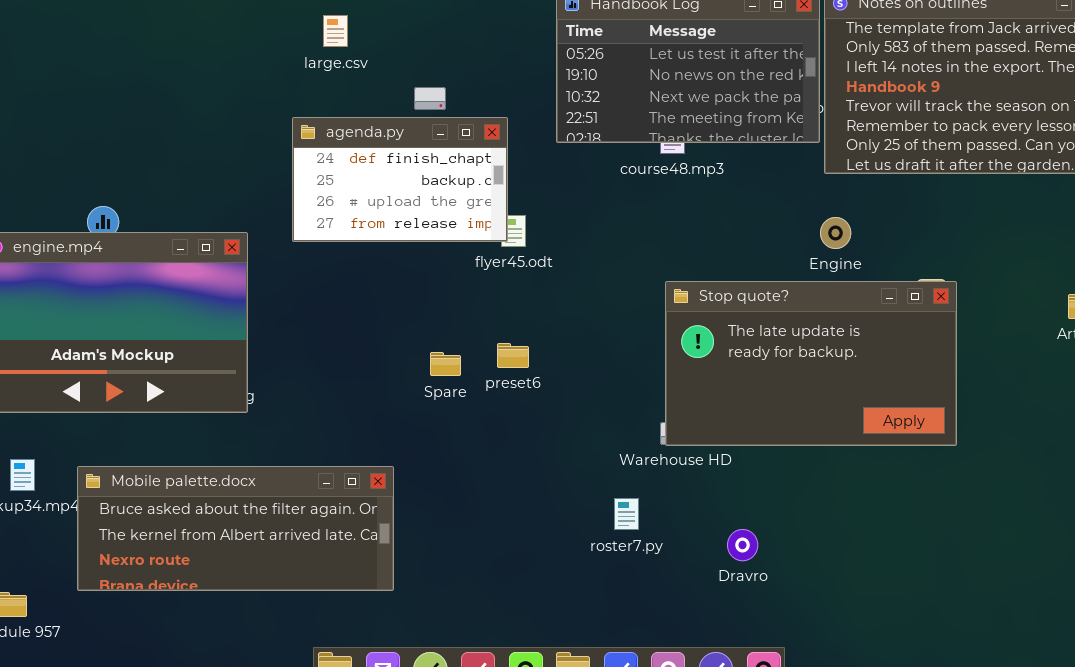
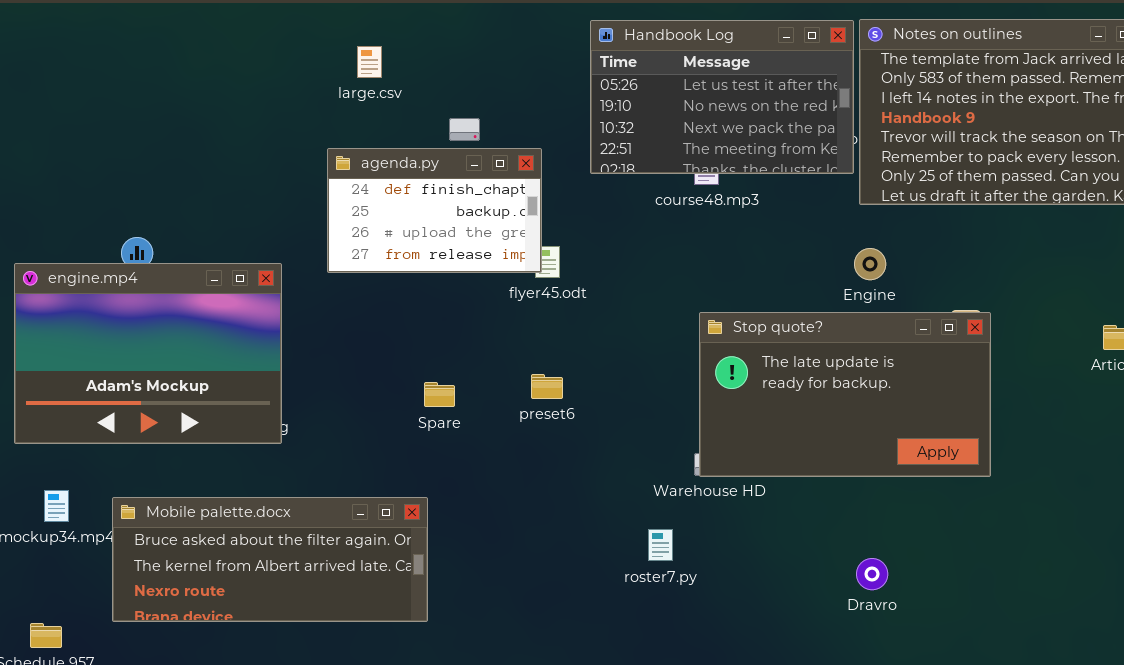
Spare: [430,352,461,376] -> [424,382,455,407], moved
Dravro: [727,529,758,561] -> [856,558,888,590], moved

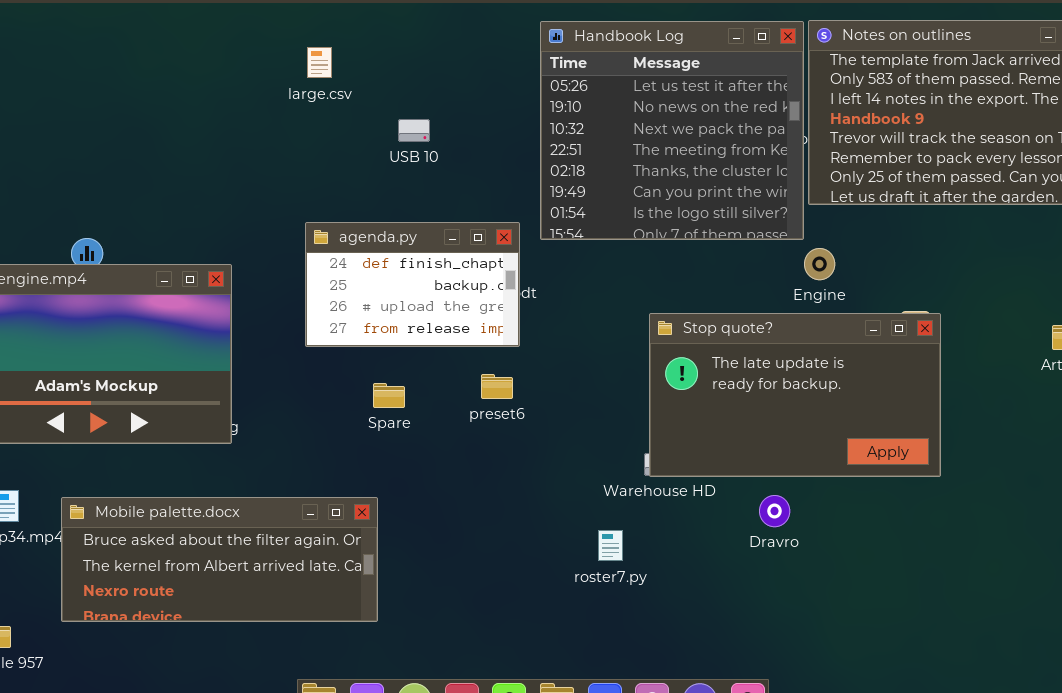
Handbook Log: [590,20,854,174] -> [540,21,804,240], resized
agenda.py: [327,148,542,273] -> [305,222,520,347], moved
Dravro: [856,558,888,590] -> [759,495,790,527], moved

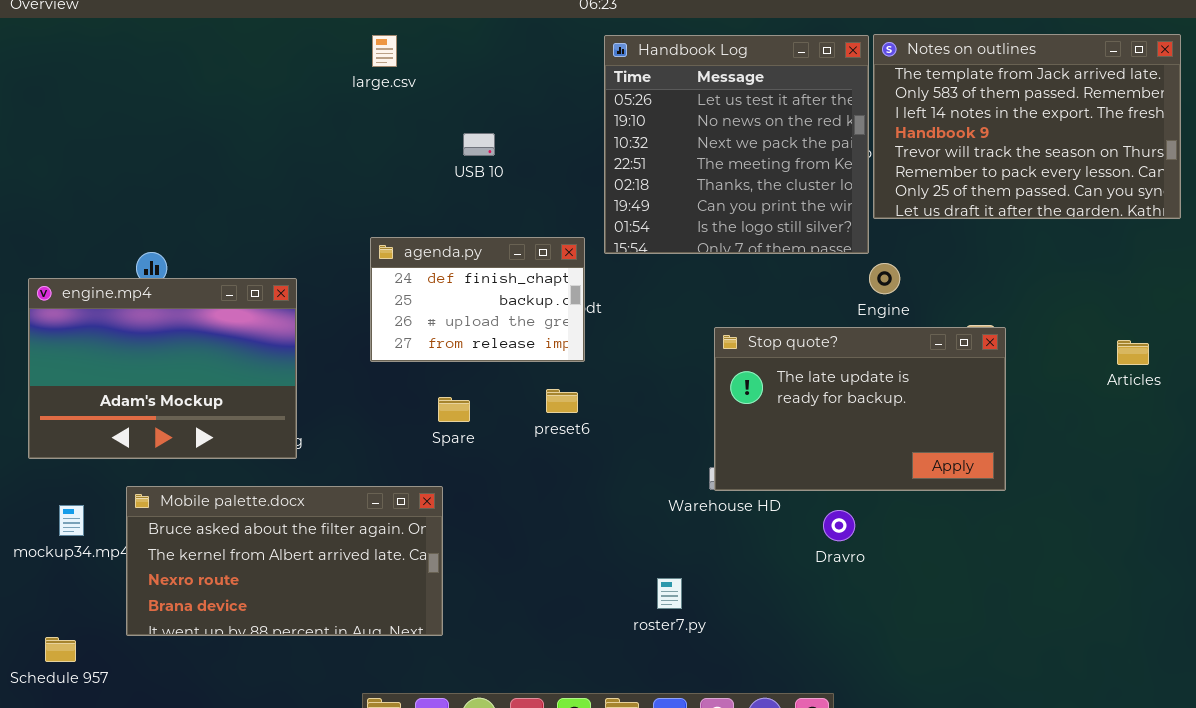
large.csv: [307,47,332,78] -> [372,35,397,67], moved
Mobile palette.docx: [61,497,378,622] -> [126,486,443,636], resized
roster7.py: [598,530,623,561] -> [657,578,682,609], moved

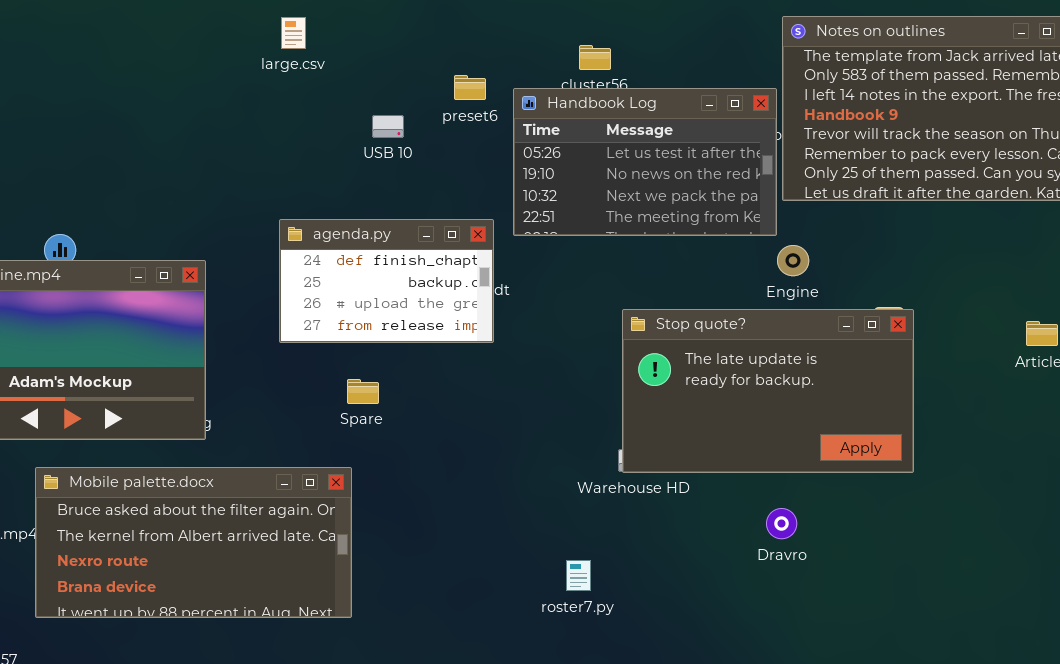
Handbook Log: [604,35,869,254] -> [513,88,777,236], resized
preset6: [546,389,578,413] -> [454,75,486,100], moved
Dravro: [823,510,855,541] -> [766,508,797,539], moved

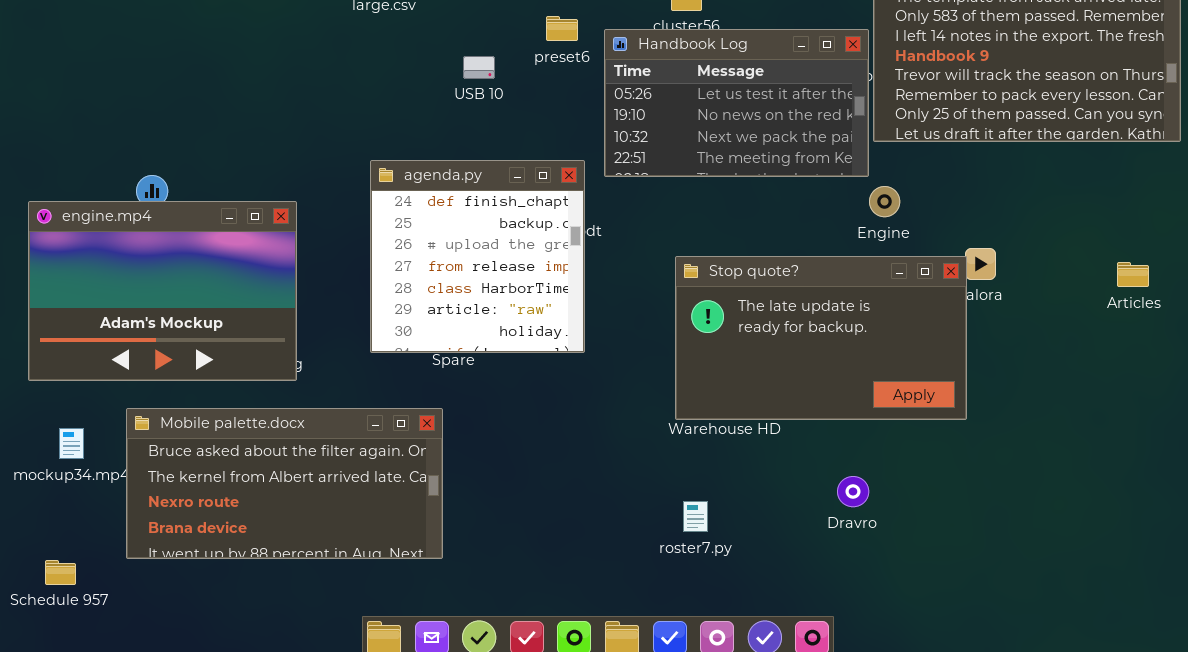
agenda.py: [279,219,494,343] -> [370,160,585,353], resized
Stop quote?: [622,309,914,473] -> [675,256,967,420], moved
Dravro: [766,508,797,539] -> [837,476,869,507], moved
roster7.py: [566,560,591,591] -> [683,501,708,532], moved

